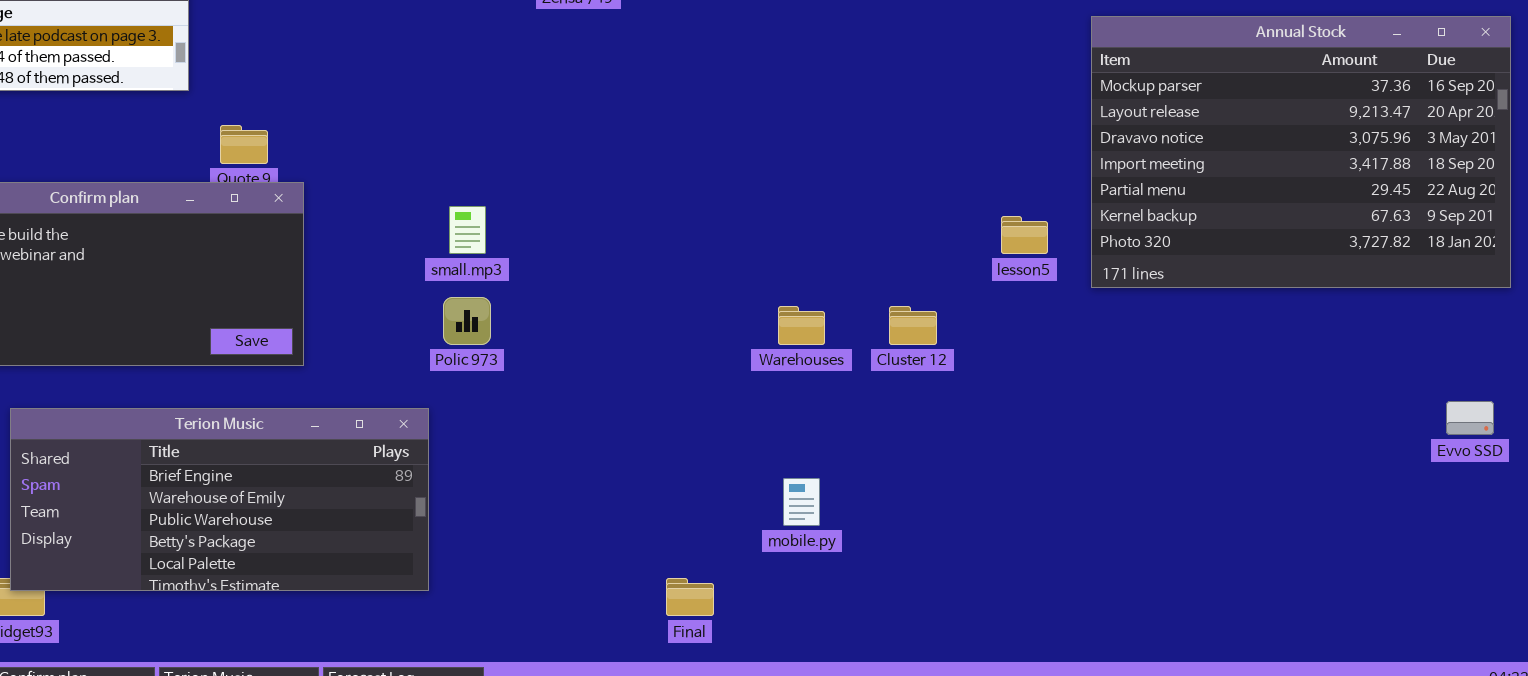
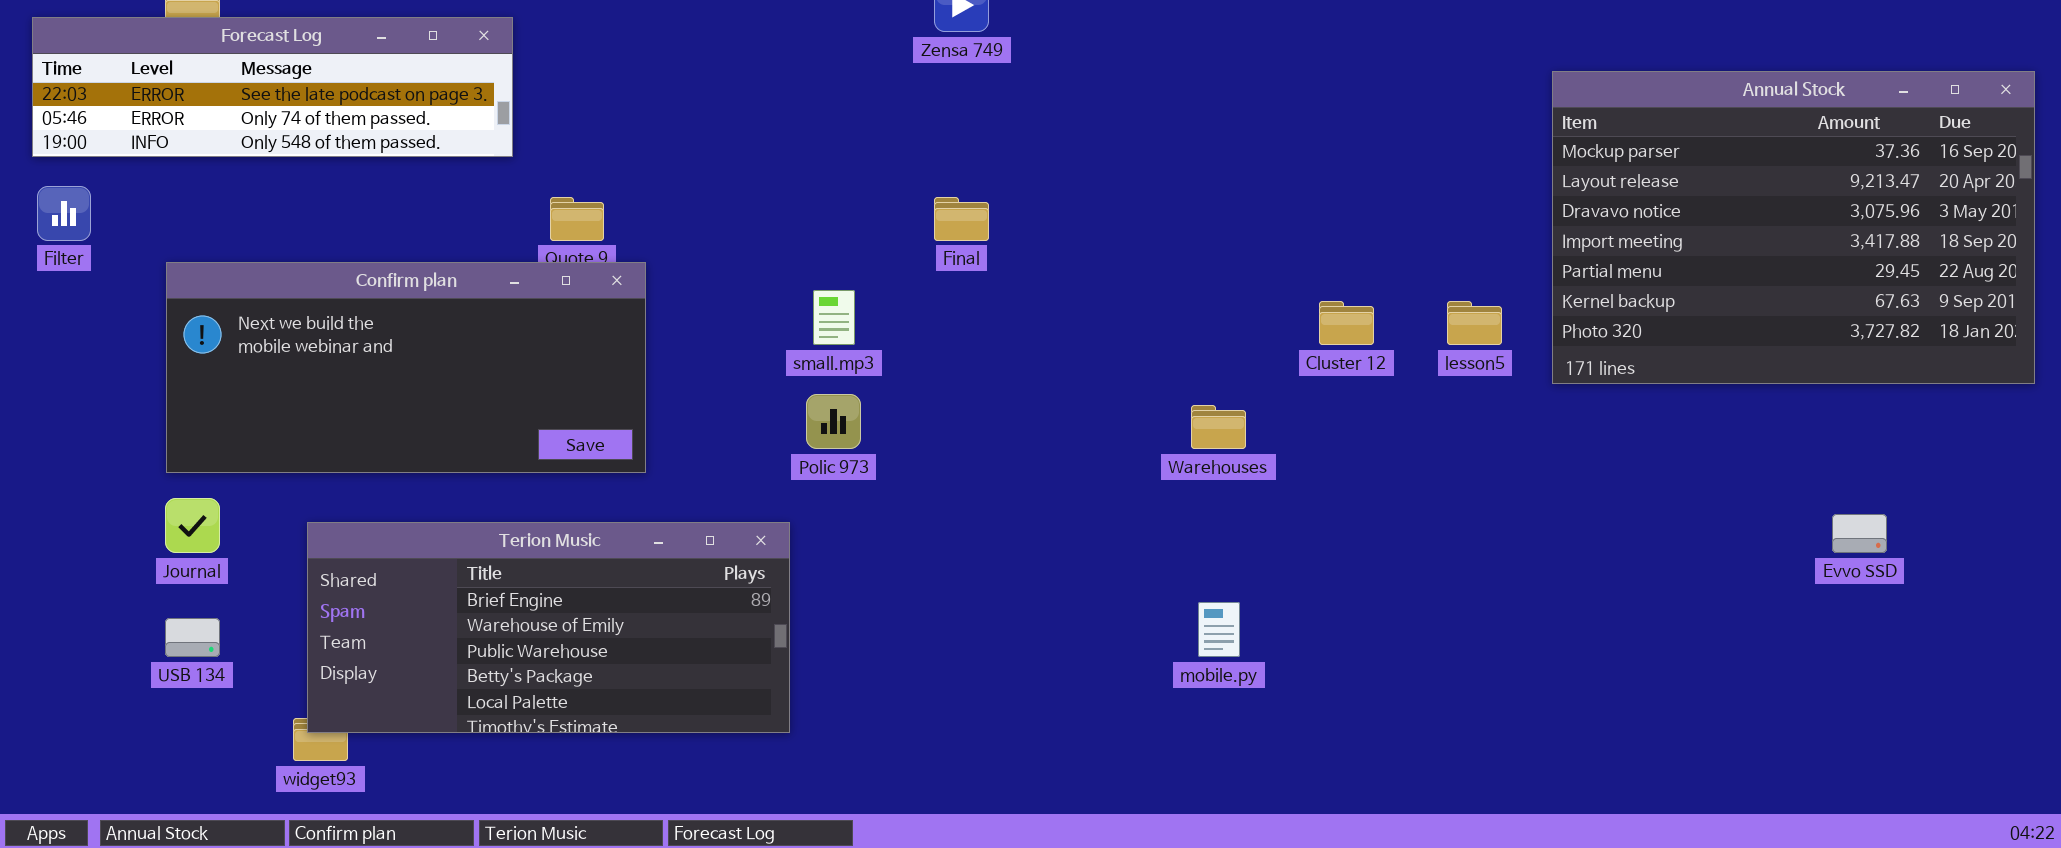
Cluster 12: [889,306,937,345] -> [1319,301,1374,345], moved
Evvo SSD: [1446,401,1494,435] -> [1832,514,1887,553], moved
Final: [666,578,714,616] -> [934,197,989,241], moved

